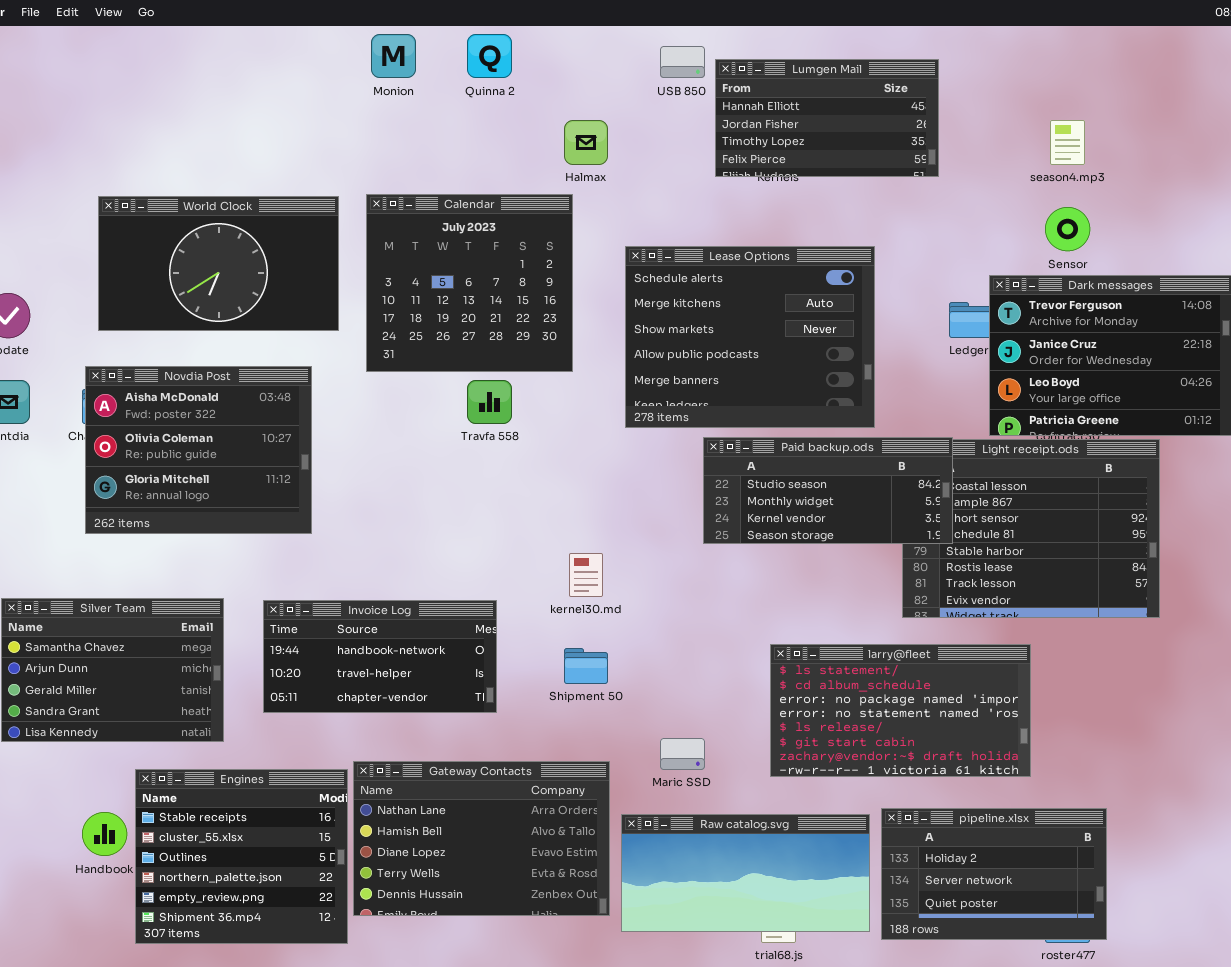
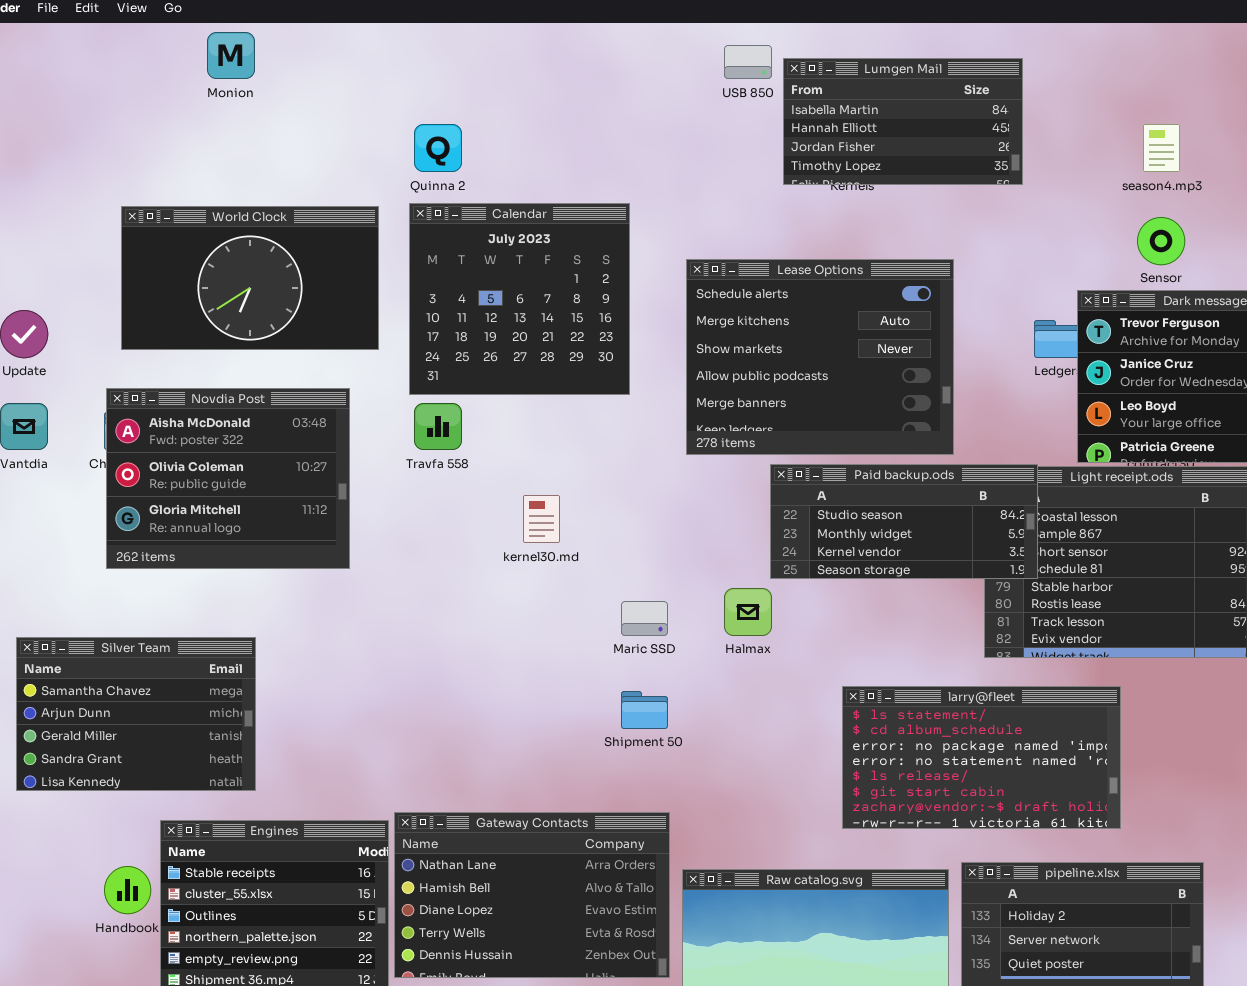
Monion: [371,34,416,78] -> [207,32,255,79], moved
Quinna 2: [467,34,512,78] -> [414,124,462,172], moved
Lumgen Mail: [715,59,939,177] -> [783,58,1023,185], scrolled up 1 row
Halmax: [564,120,608,165] -> [724,588,772,636], moved
Travfa 558: [467,380,512,424] -> [414,403,462,450], moved
kernel30.md: [569,553,603,597] -> [523,495,560,543], moved
Invoice Log: [263,600,497,713] -> none, closed
Maric SSD: [660,738,705,770] -> [621,601,668,636], moved

